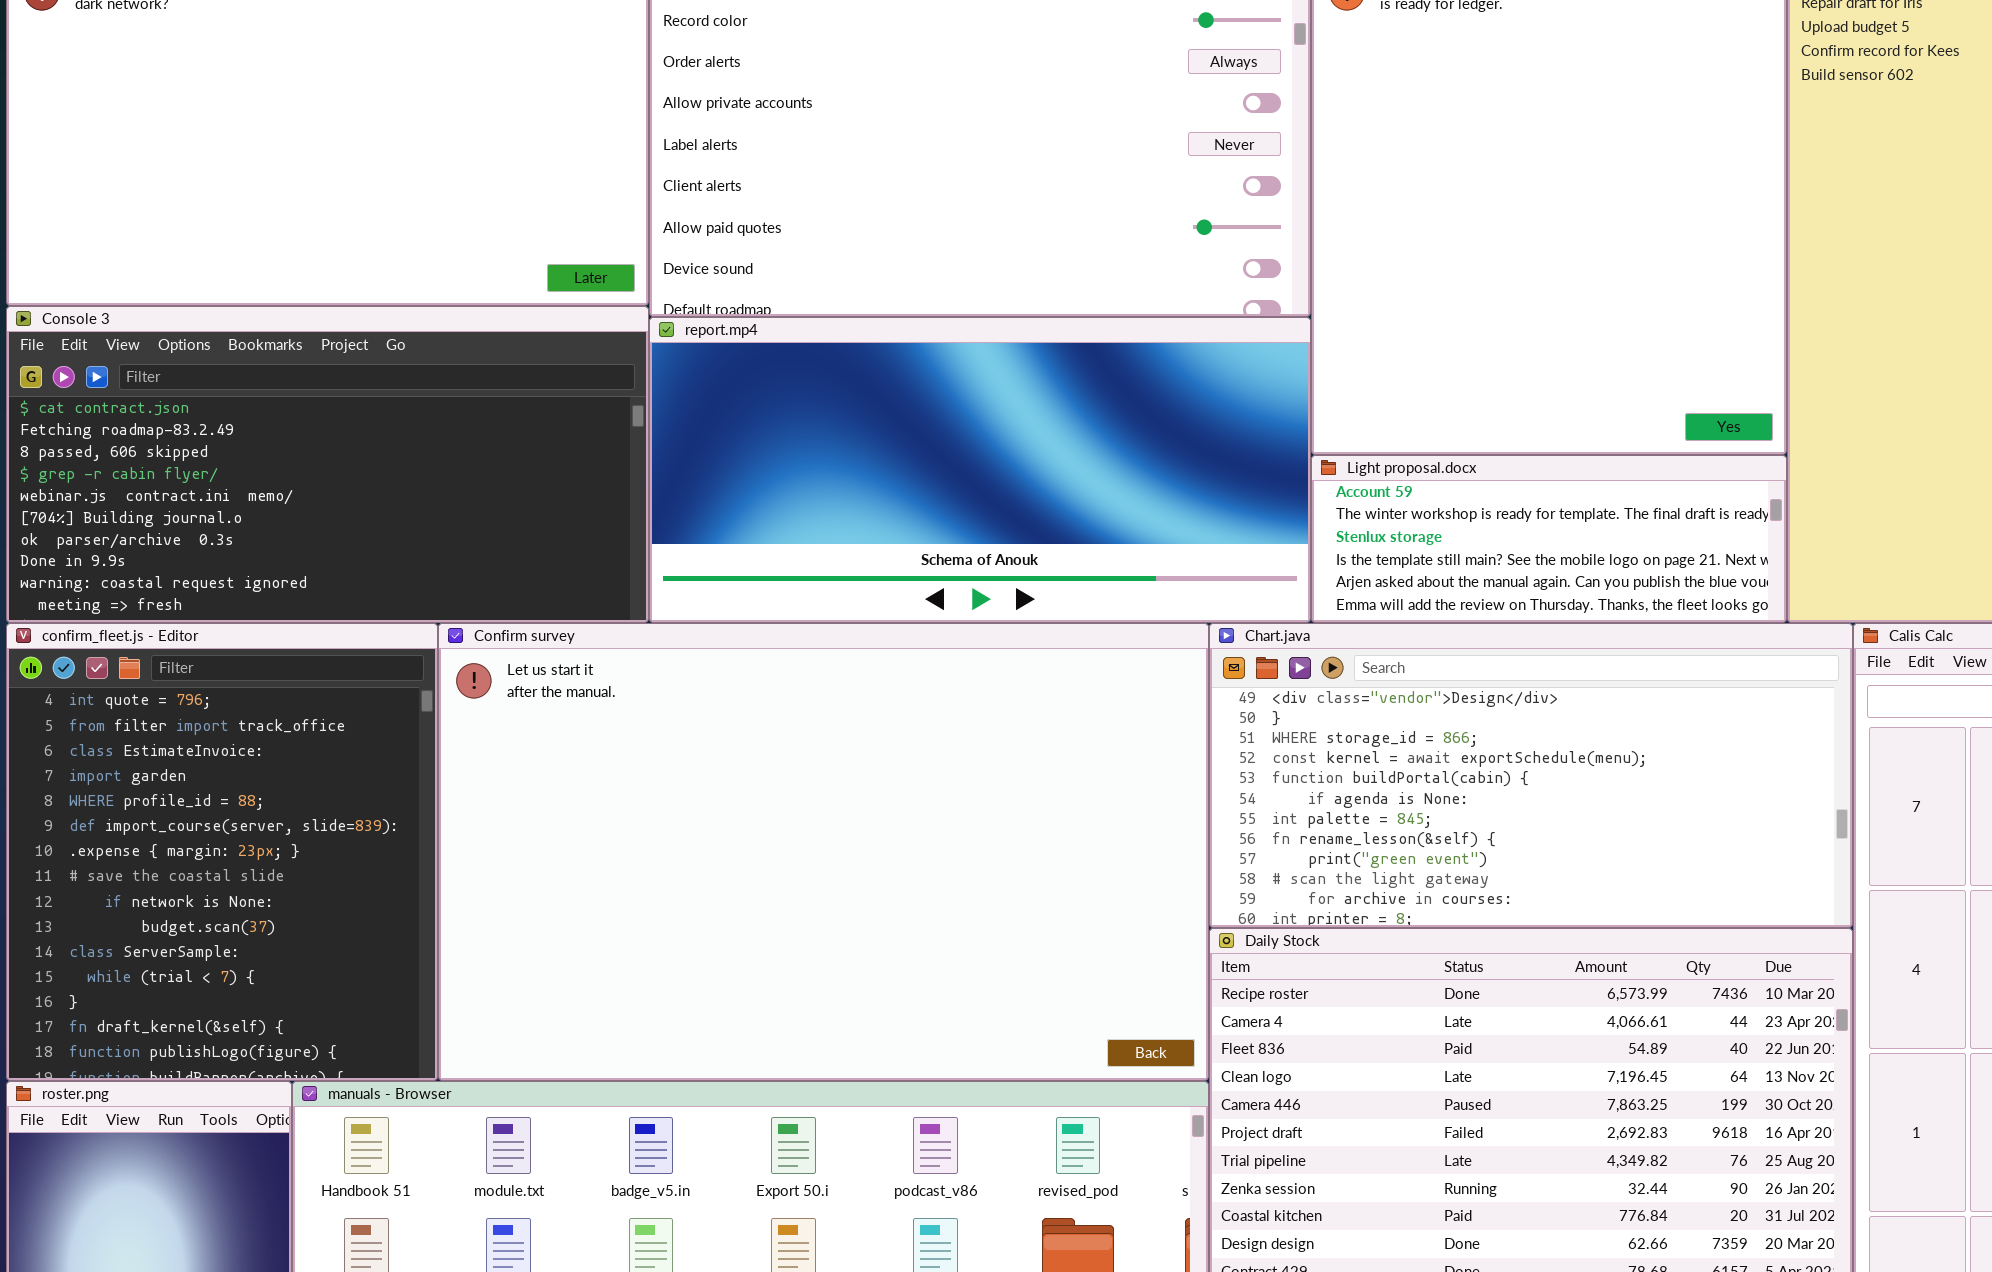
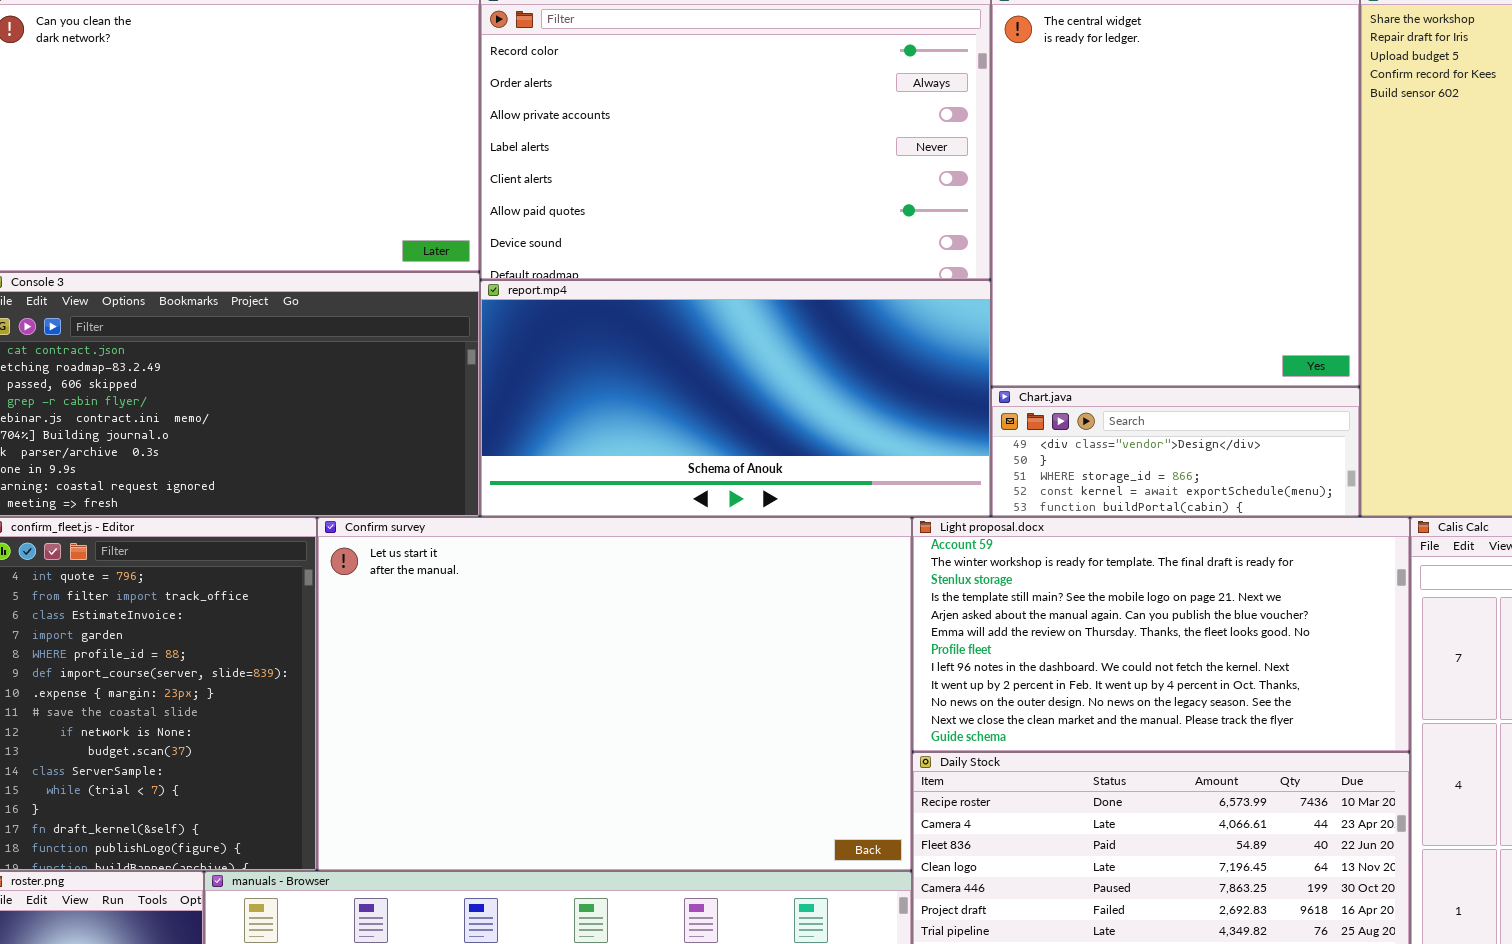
Light proposal.docx: [1311,455,1787,623] -> [912,517,1410,752], moved, resized
Chart.java: [1209,623,1853,928] -> [991,387,1360,517], moved, resized

